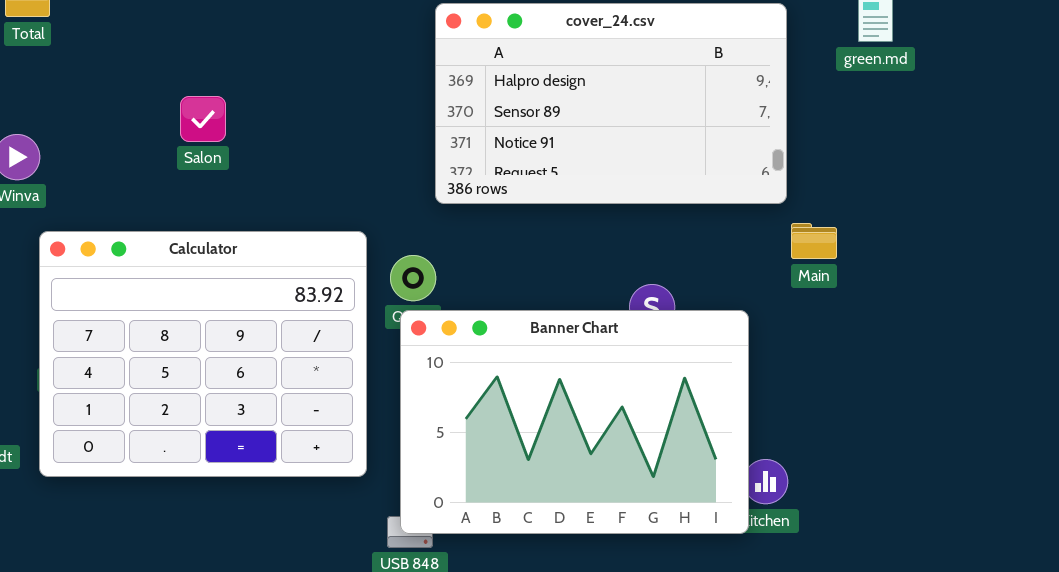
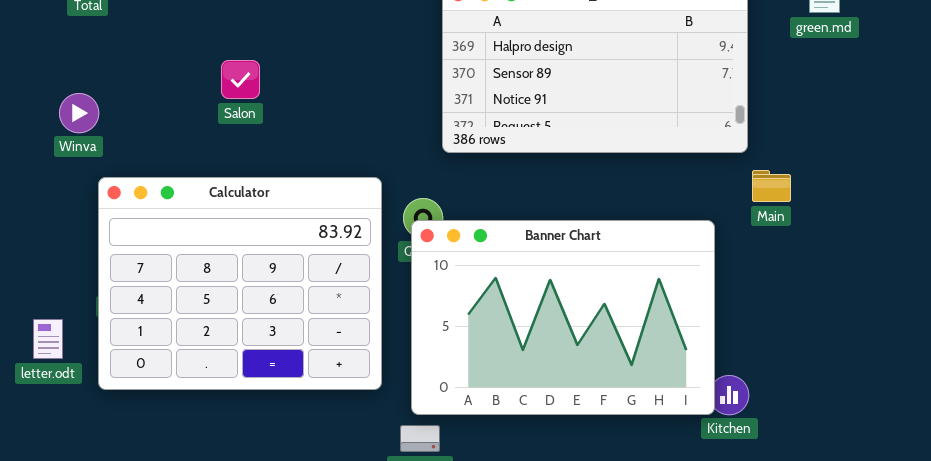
Banner Chart: [400,310,749,534] -> [411,220,715,415], moved

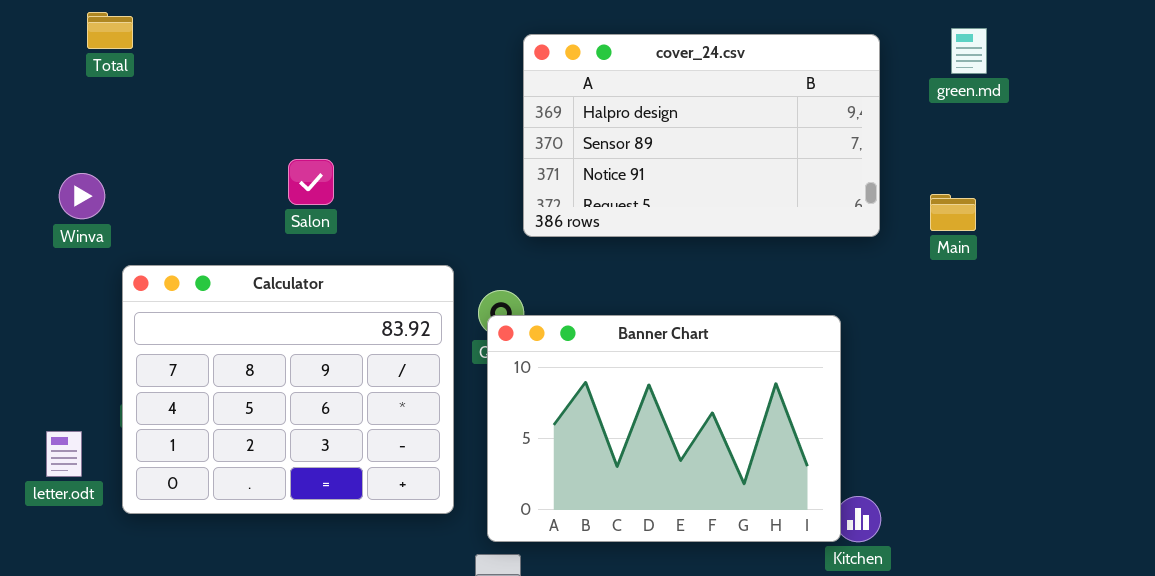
Salon: [221,60,260,99] -> [288,159,334,205], moved
Winva: [59,93,99,133] -> [59,173,105,219], moved
Main: [752,170,791,202] -> [930,194,976,231], moved

